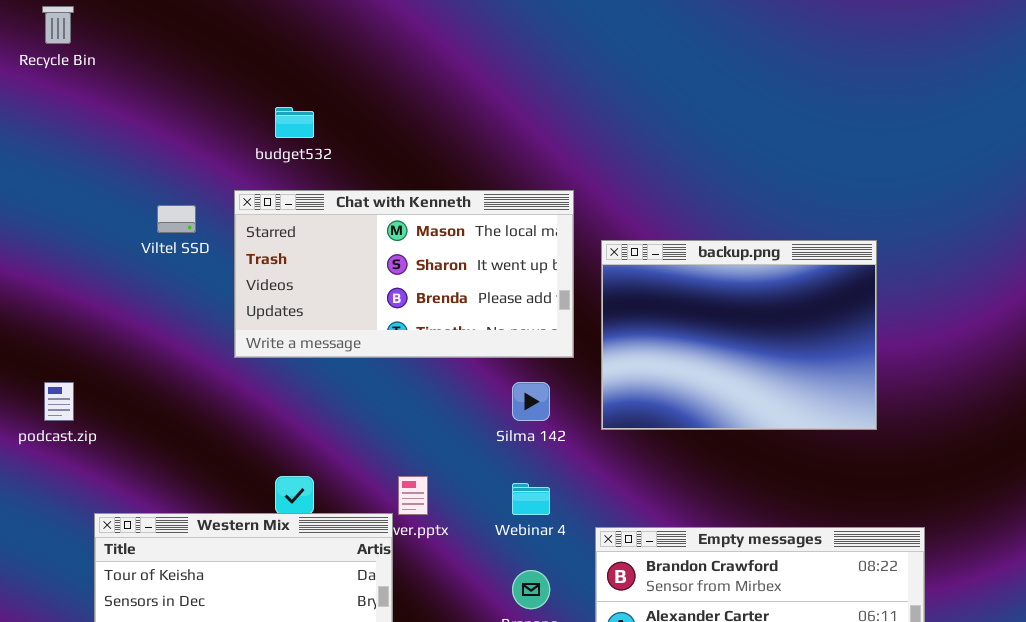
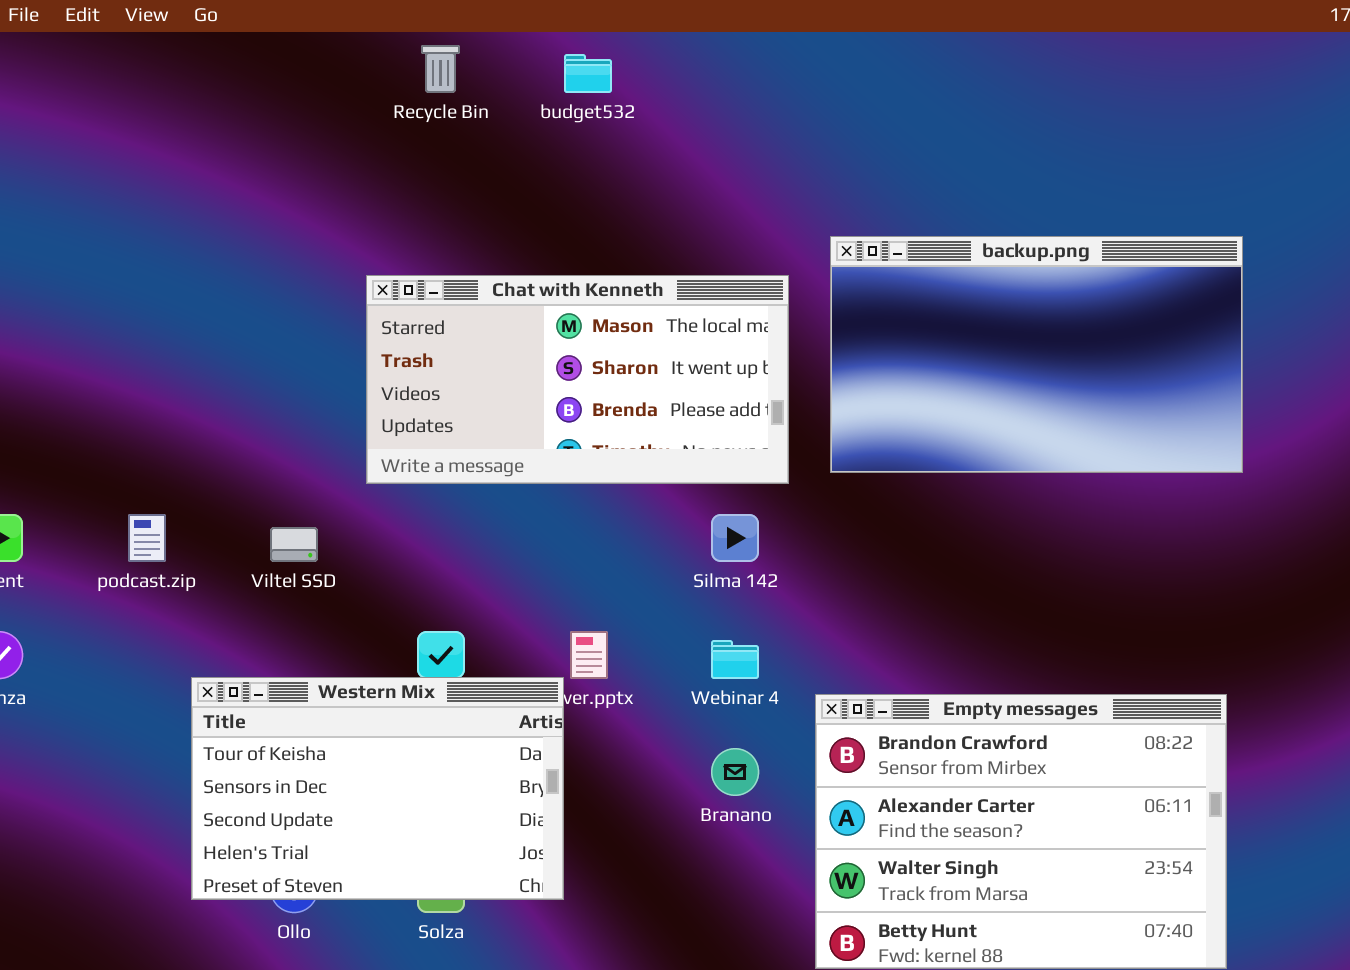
Recycle Bin: [42,6,74,44] -> [421,45,460,93], moved
budget532: [275,107,314,138] -> [564,54,612,93], moved
Viltel SSD: [157,205,196,233] -> [270,527,318,562], moved
backup.png: [601,240,877,430] -> [830,236,1243,473], moved, resized

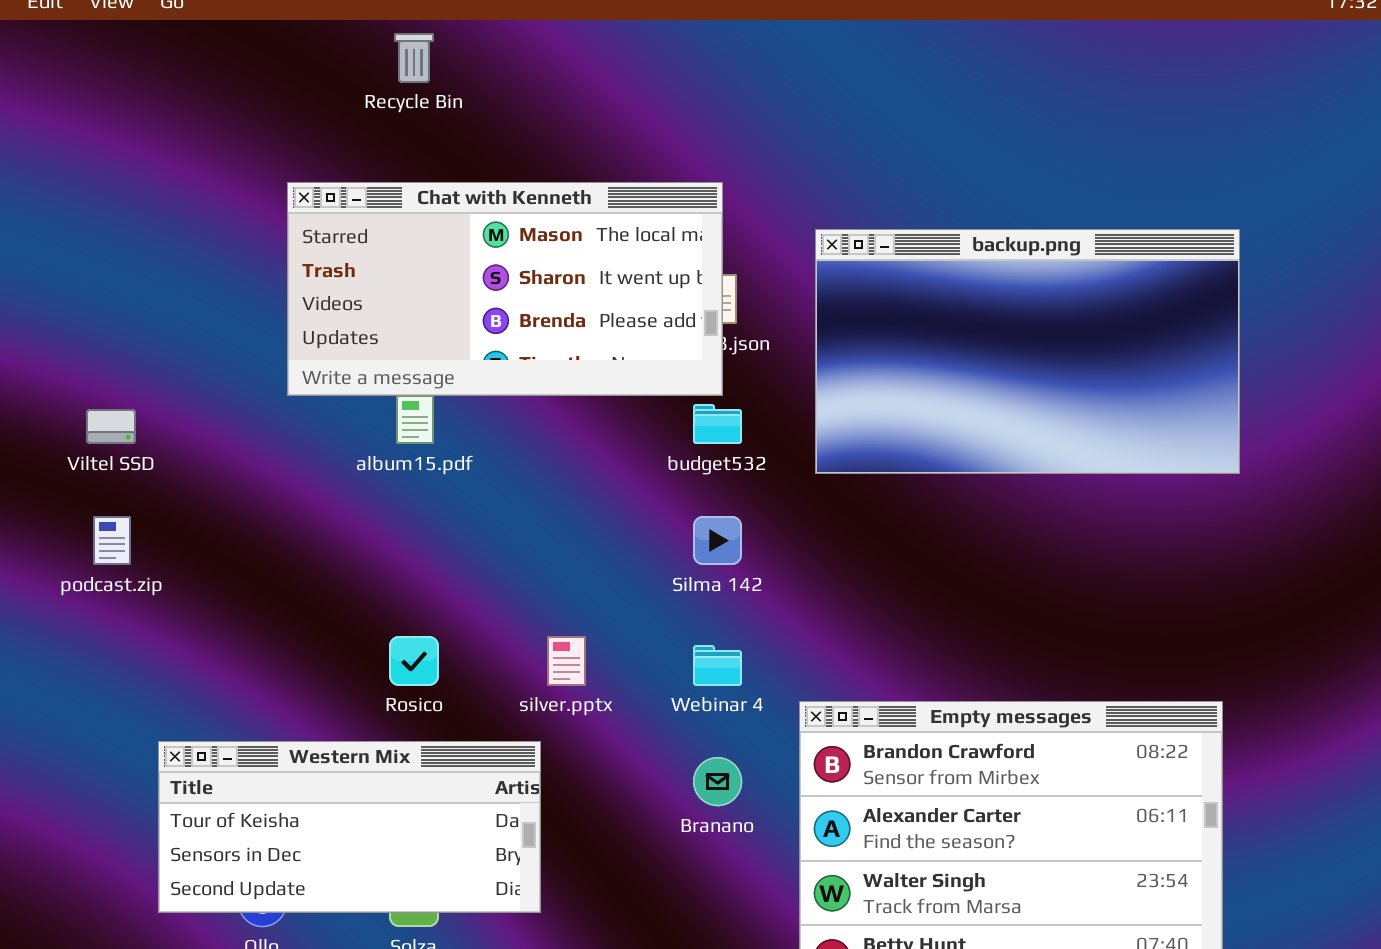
budget532: [564,54,612,93] -> [693,404,742,444], moved
Chat with Kenneth: [366,275,789,484] -> [287,182,723,396], moved
Viltel SSD: [270,527,318,562] -> [86,409,136,444], moved
Western Mix: [191,677,564,900] -> [158,741,541,913], resized

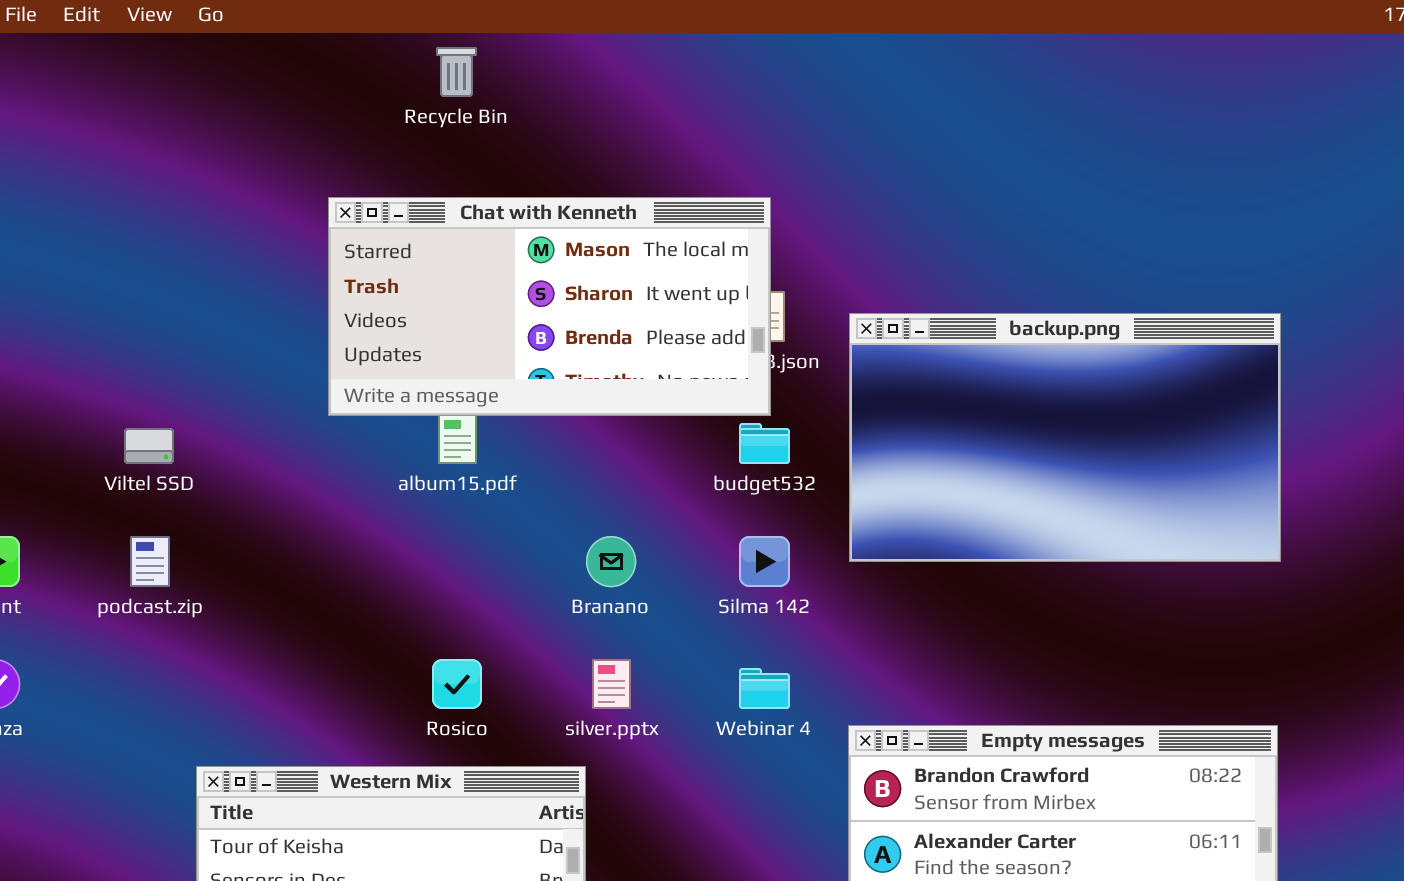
backup.png: [815,229,1240,474] -> [849,313,1281,562], moved
Branano: [693,757,742,806] -> [586,536,636,587], moved

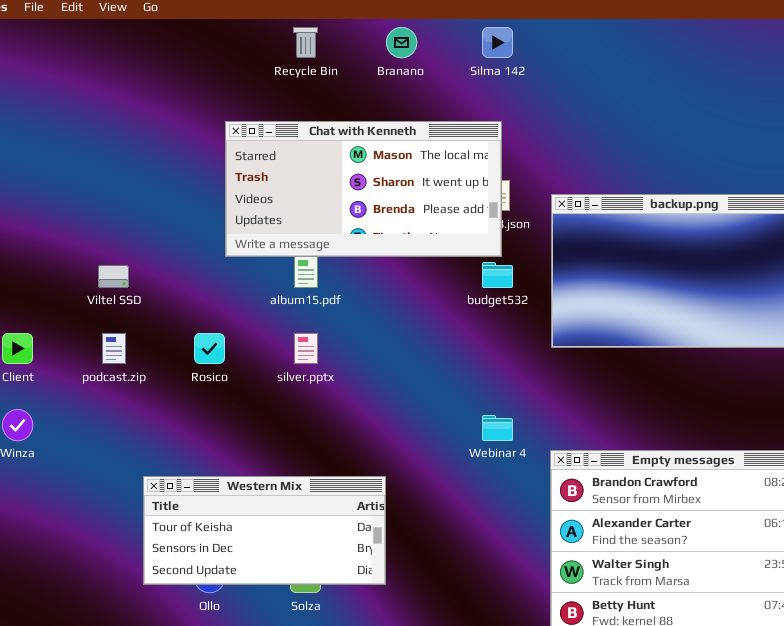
Branano: [586,536,636,587] -> [386,27,417,58], moved
Silma 142: [739,536,790,587] -> [482,27,513,58], moved
Rosico: [432,659,482,709] -> [194,333,225,364], moved
silver.pptx: [592,659,631,709] -> [294,333,318,364], moved

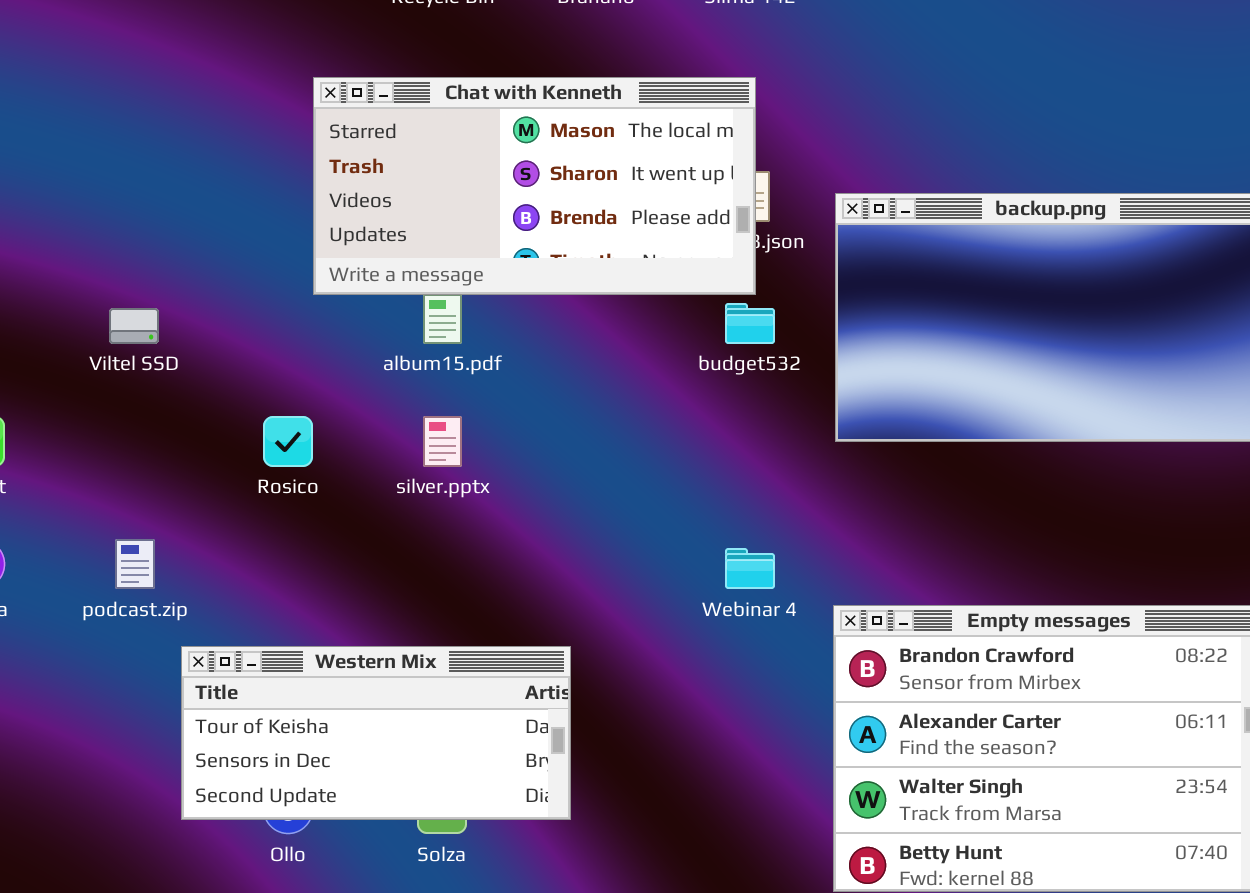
podcast.zip: [102,333,126,364] -> [115,539,155,589], moved

